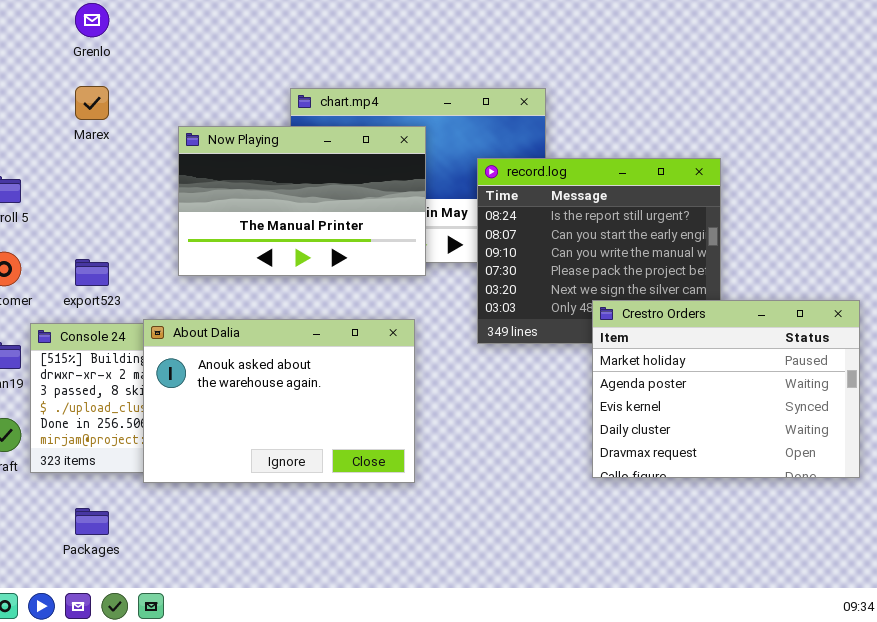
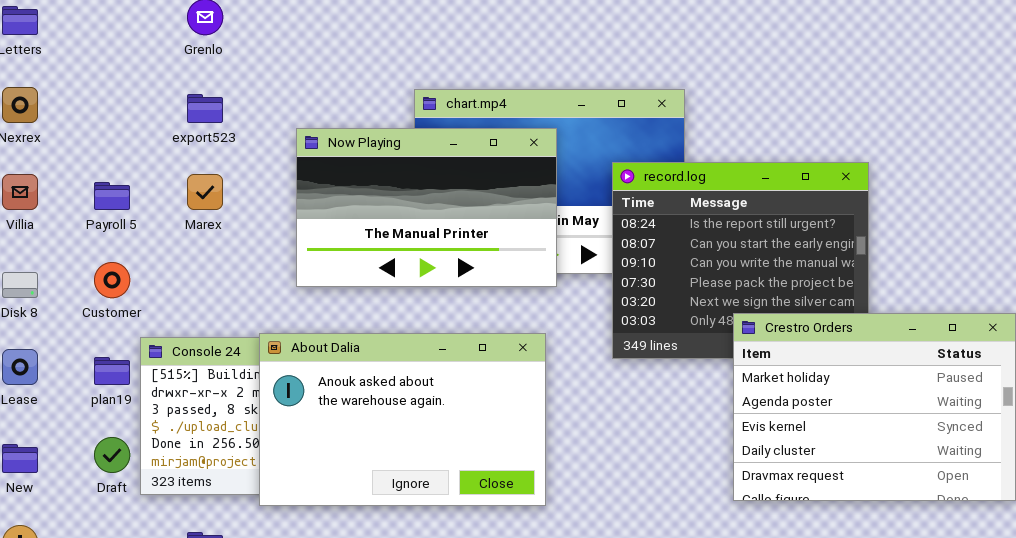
Marex: [75,86,109,120] -> [187,174,223,210], moved
export523: [75,259,109,286] -> [187,94,223,123], moved

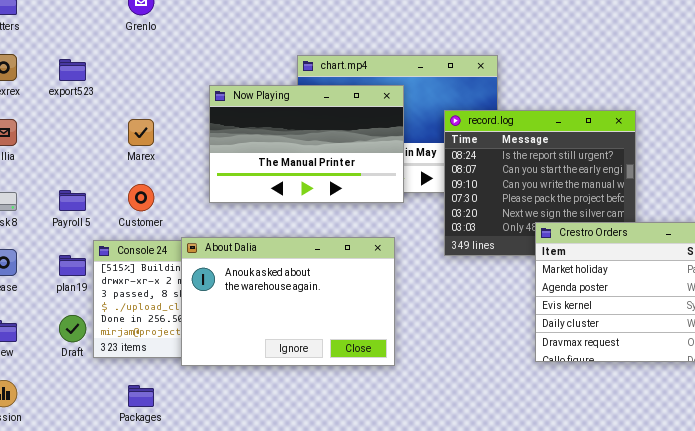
export523: [187,94,223,123] -> [59,59,86,81], moved
Payroll 5: [94,182,130,210] -> [59,190,86,211], moved
Customer: [94,262,130,298] -> [128,184,154,211], moved

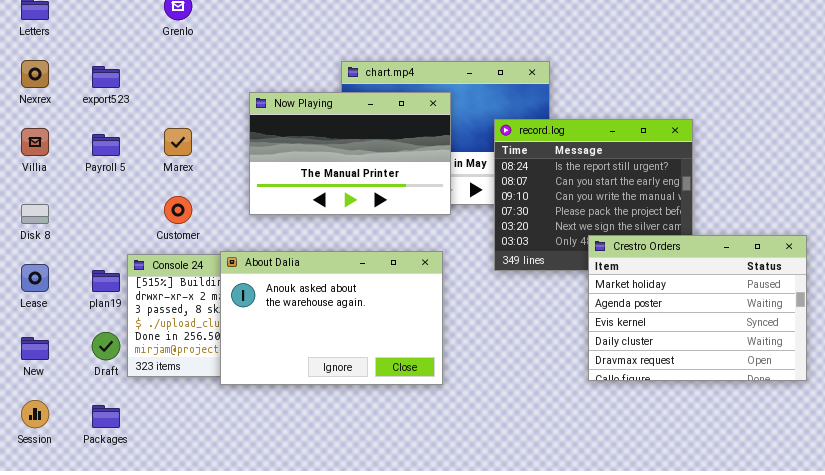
Payroll 5: [59,190,86,211] -> [92,134,120,156], moved
Packages: [128,385,154,407] -> [92,405,120,428], moved

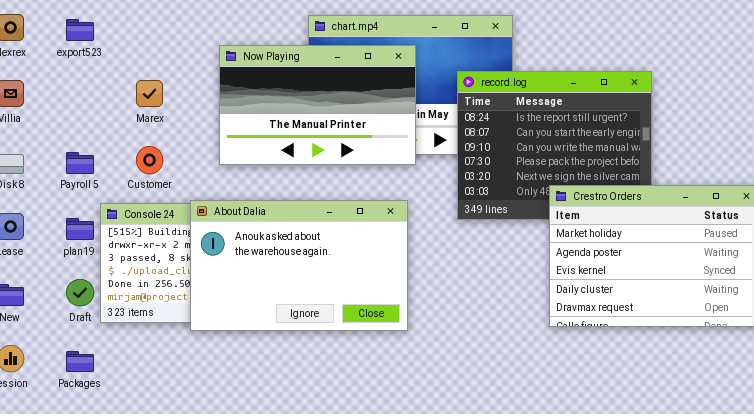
Payroll 5: [92,134,120,156] -> [66,152,94,174], moved

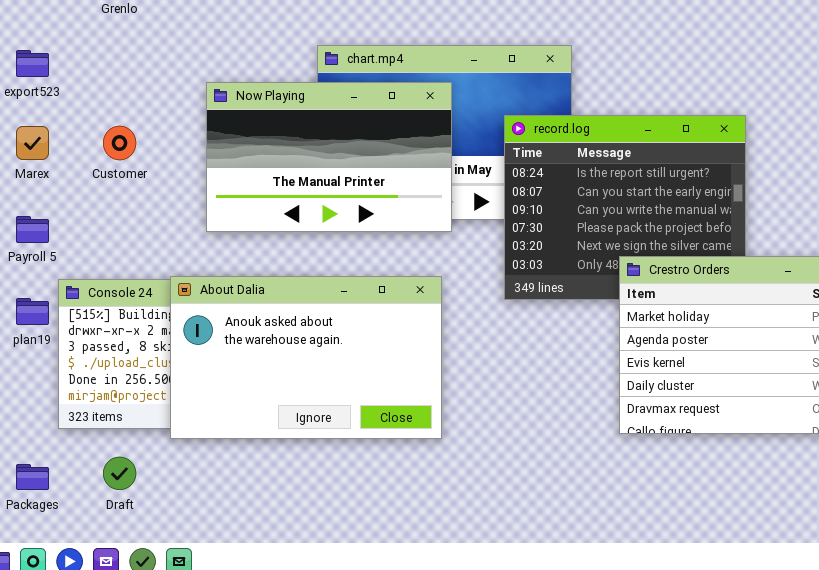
Marex: [136,80,163,107] -> [16,126,49,160], moved
Customer: [136,146,163,174] -> [103,126,136,160], moved
Draft: [66,279,94,306] -> [103,457,136,490], moved

